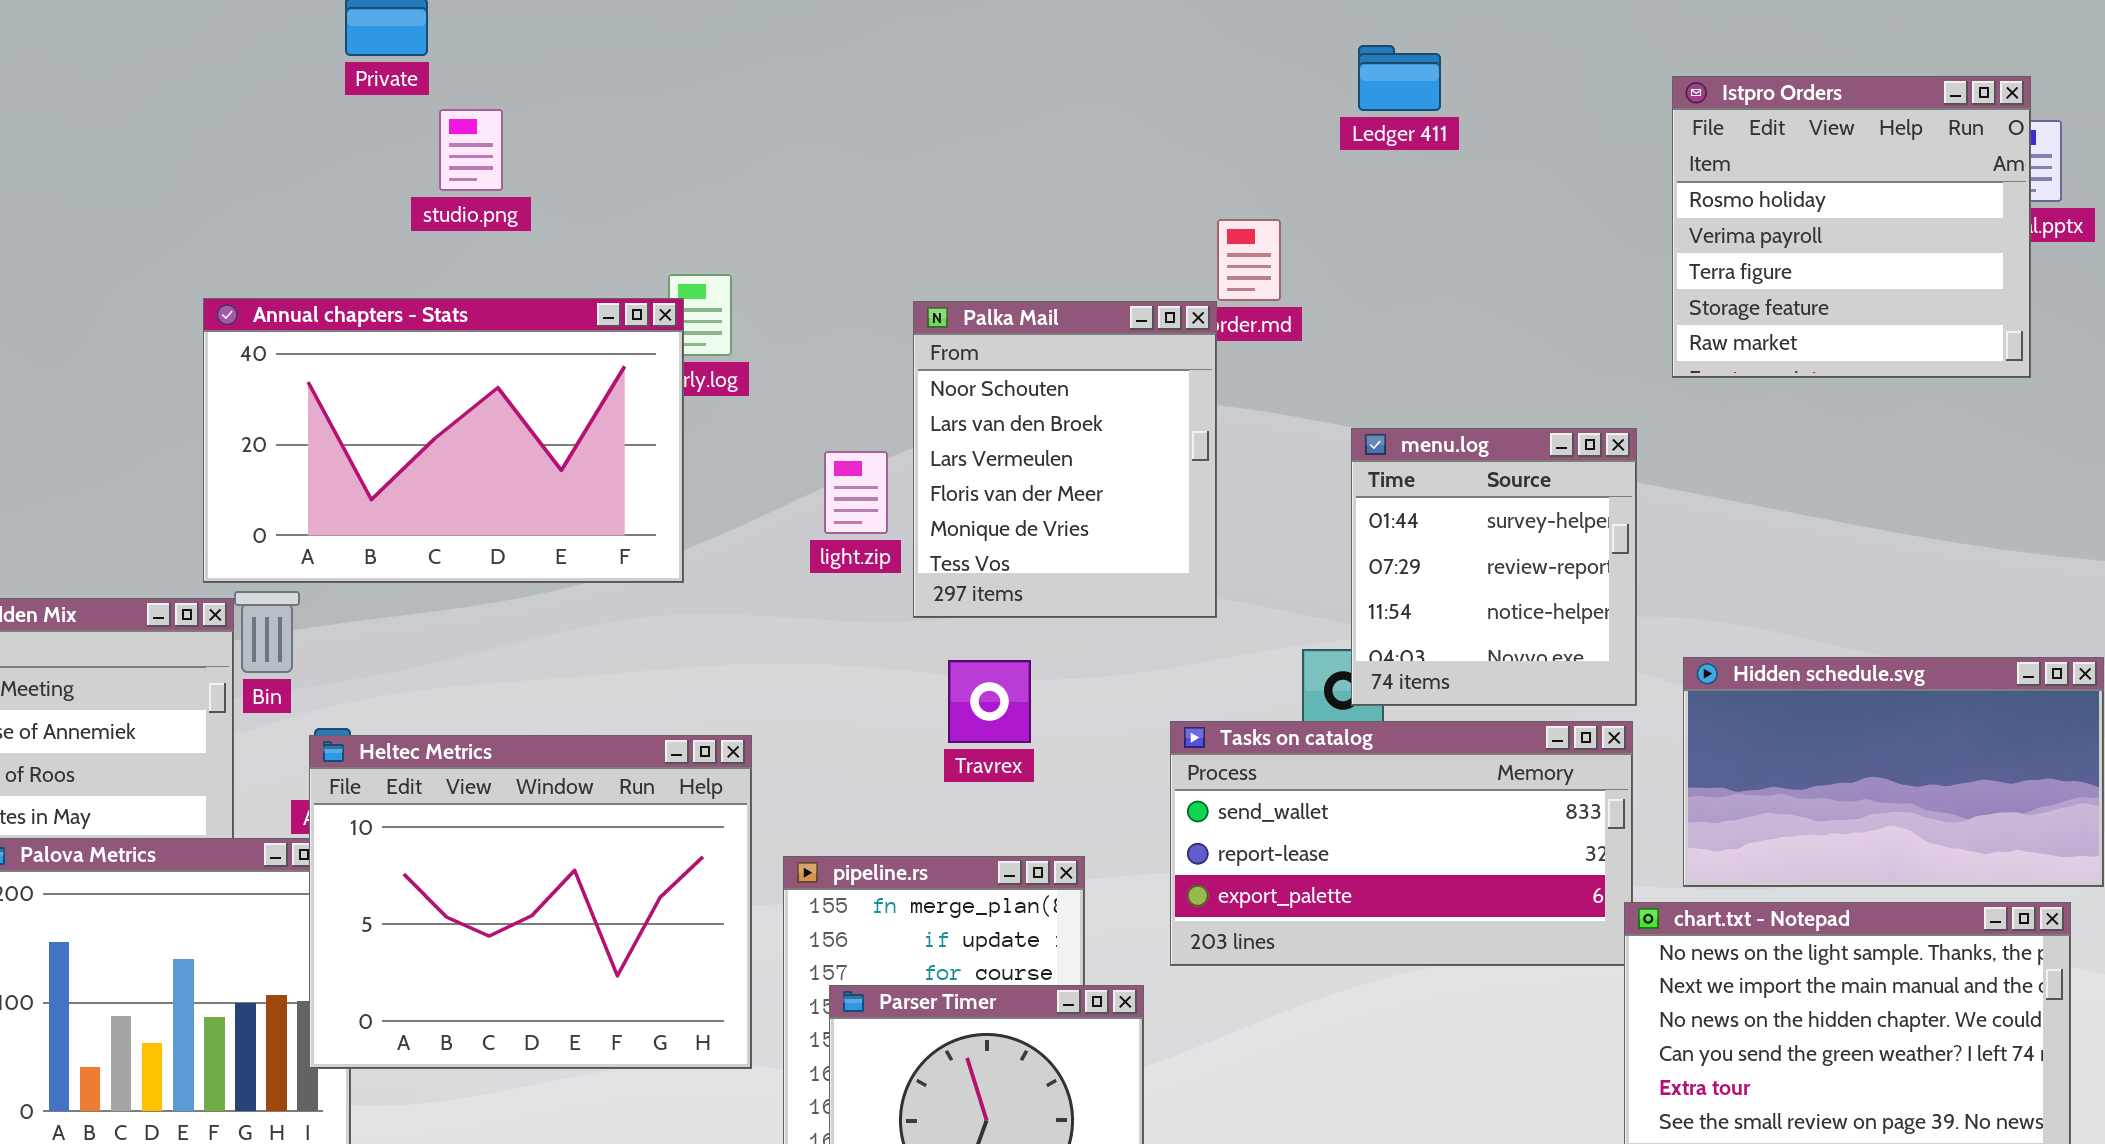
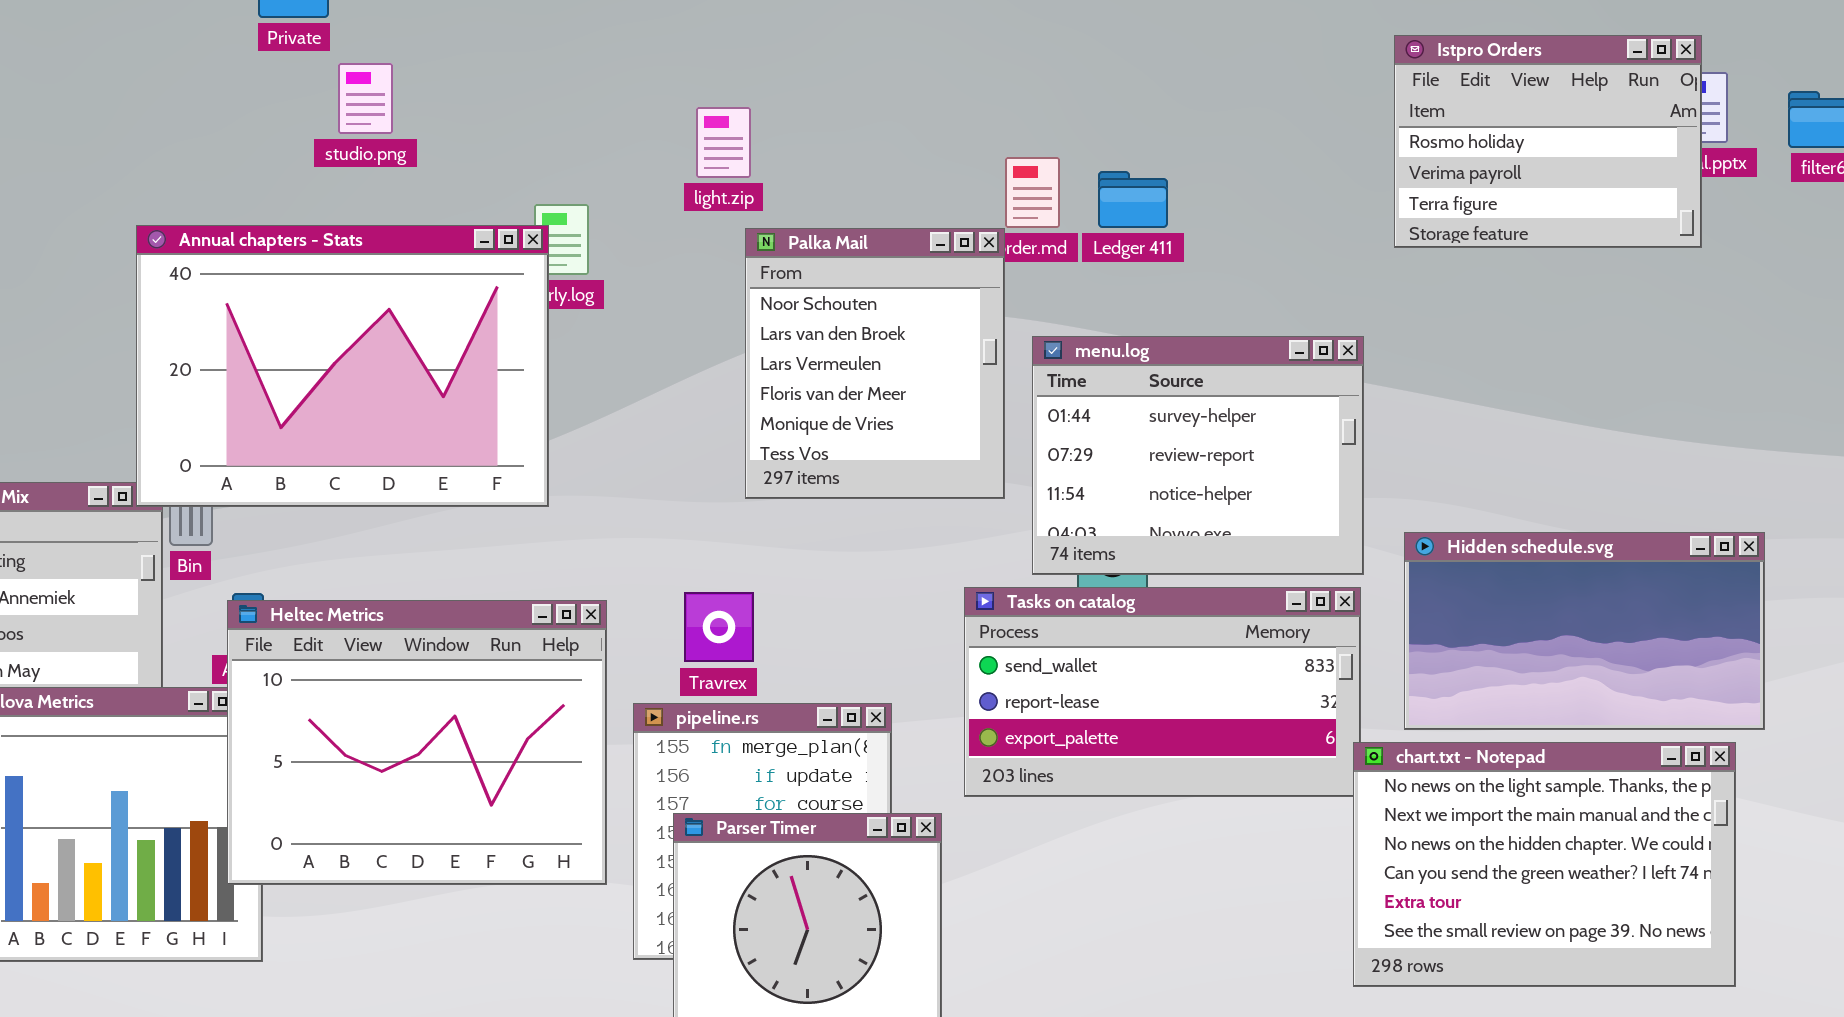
Ledger 411: [1358,45,1441,111] -> [1098,171,1168,228], moved
Istpro Orders: [1672,76,2031,378] -> [1394,35,1702,248], resized
Annual chapters - Stats: [203,298,684,583] -> [136,225,549,507], resized
menu.log: [1351,428,1637,706] -> [1032,336,1364,575], resized
light.zip: [824,451,888,534] -> [696,107,751,178], moved
Travrex: [948,660,1031,743] -> [684,592,754,662], moved

